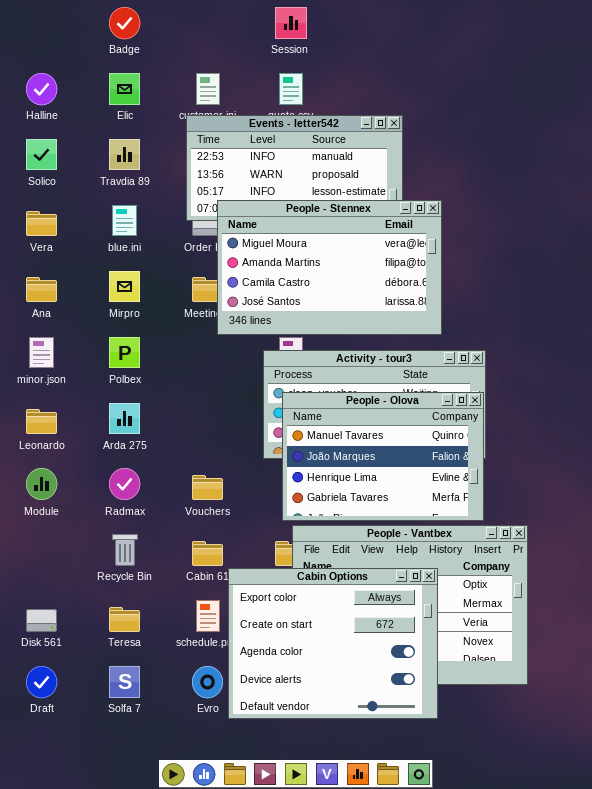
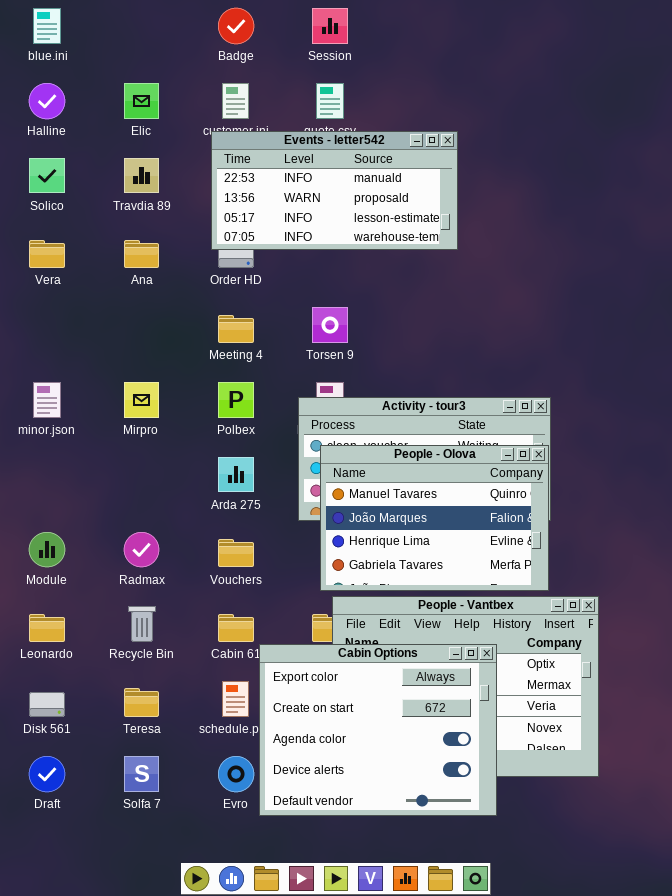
Badge: [109,7,140,39] -> [218,8,254,44], moved
People - Stennex: [217,200,442,335] -> none, closed
blue.ini: [112,205,137,236] -> [33,8,61,44], moved
Mirpro: [109,271,140,302] -> [124,382,159,418], moved
Ana: [26,277,57,302] -> [124,240,159,268], moved
Polbex: [109,337,140,368] -> [218,382,254,418], moved
Arda 275: [109,403,140,434] -> [218,457,254,492], moved
Leonardo: [26,409,57,434] -> [29,614,65,642], moved

